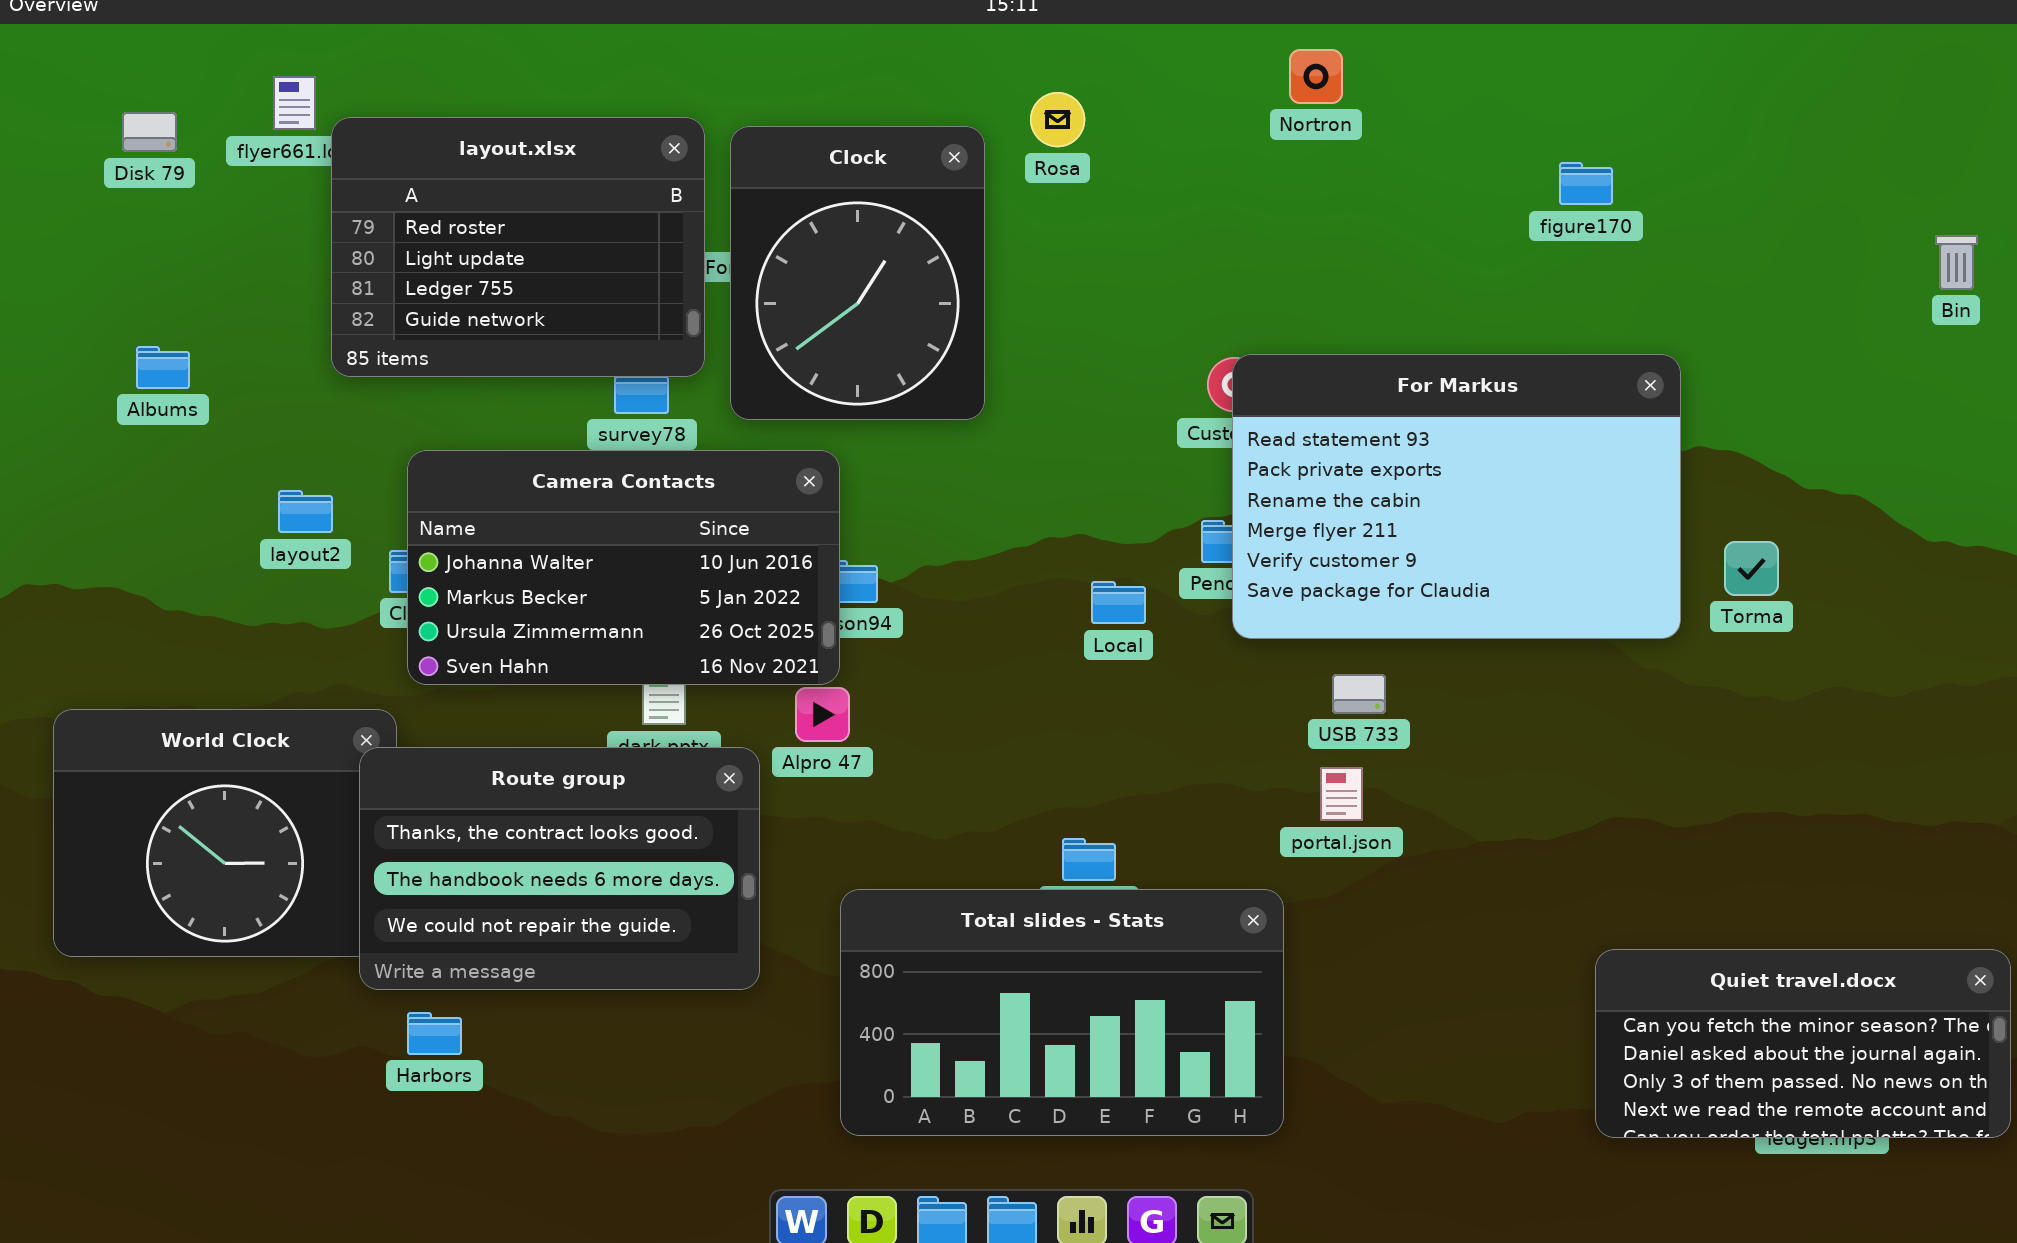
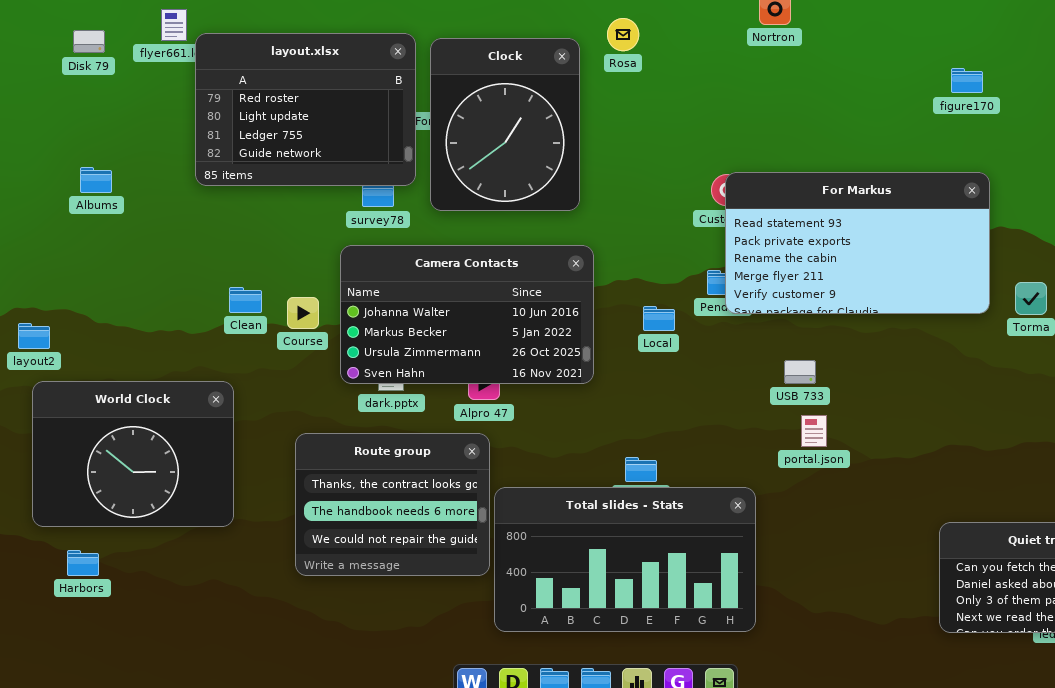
figure170: [1559,162,1613,205] -> [951,68,983,93], moved
For Markus: [1232,354,1681,639] -> [725,172,990,314], resized
Camera Contacts: [407,450,840,685] -> [340,245,594,384], moved
layout2: [278,490,333,533] -> [18,323,50,349], moved
Route group: [359,747,760,990] -> [295,433,490,576], moved, resized
portal.json: [1320,767,1363,821] -> [801,415,827,447], moved
Harbors: [407,1012,462,1055] -> [67,550,99,576], moved

